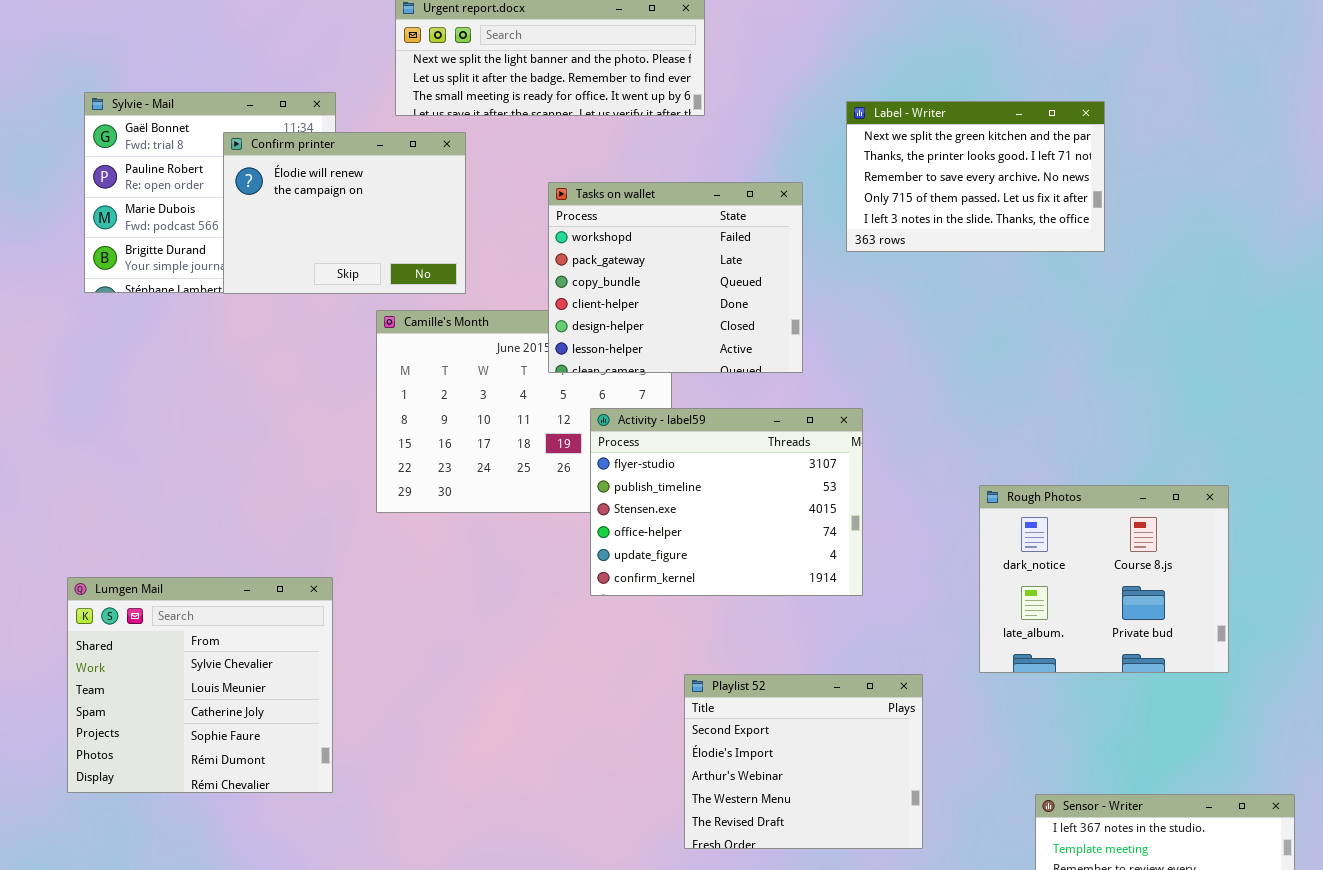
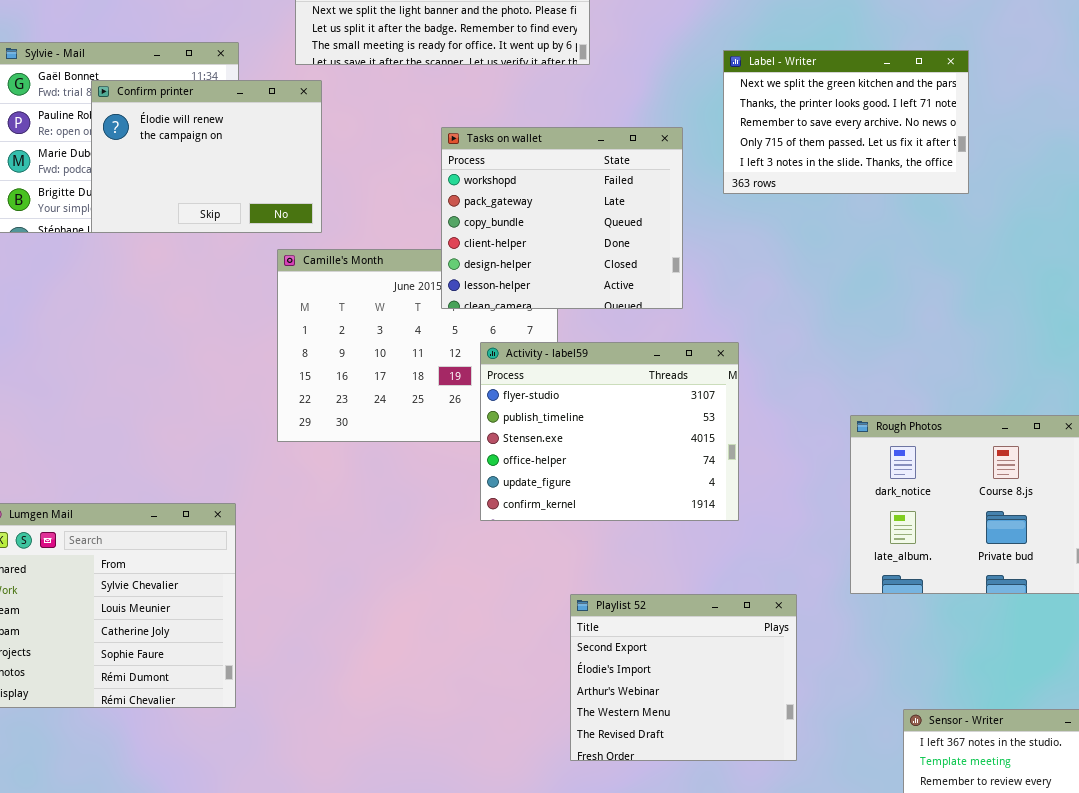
Confirm printer: [223,132,466,294] -> [91,80,322,233], moved

